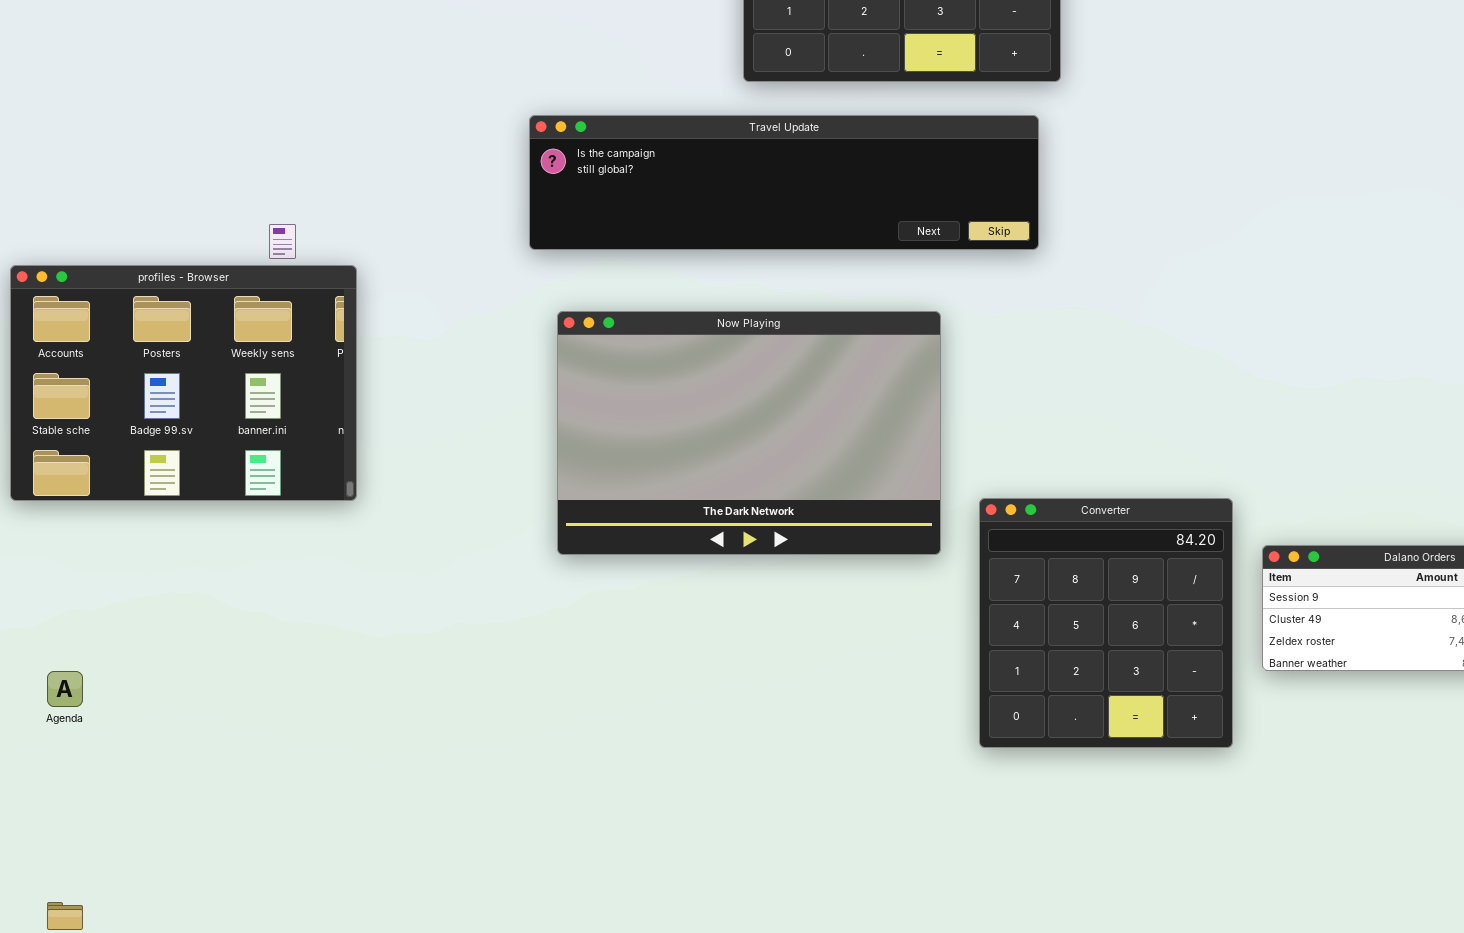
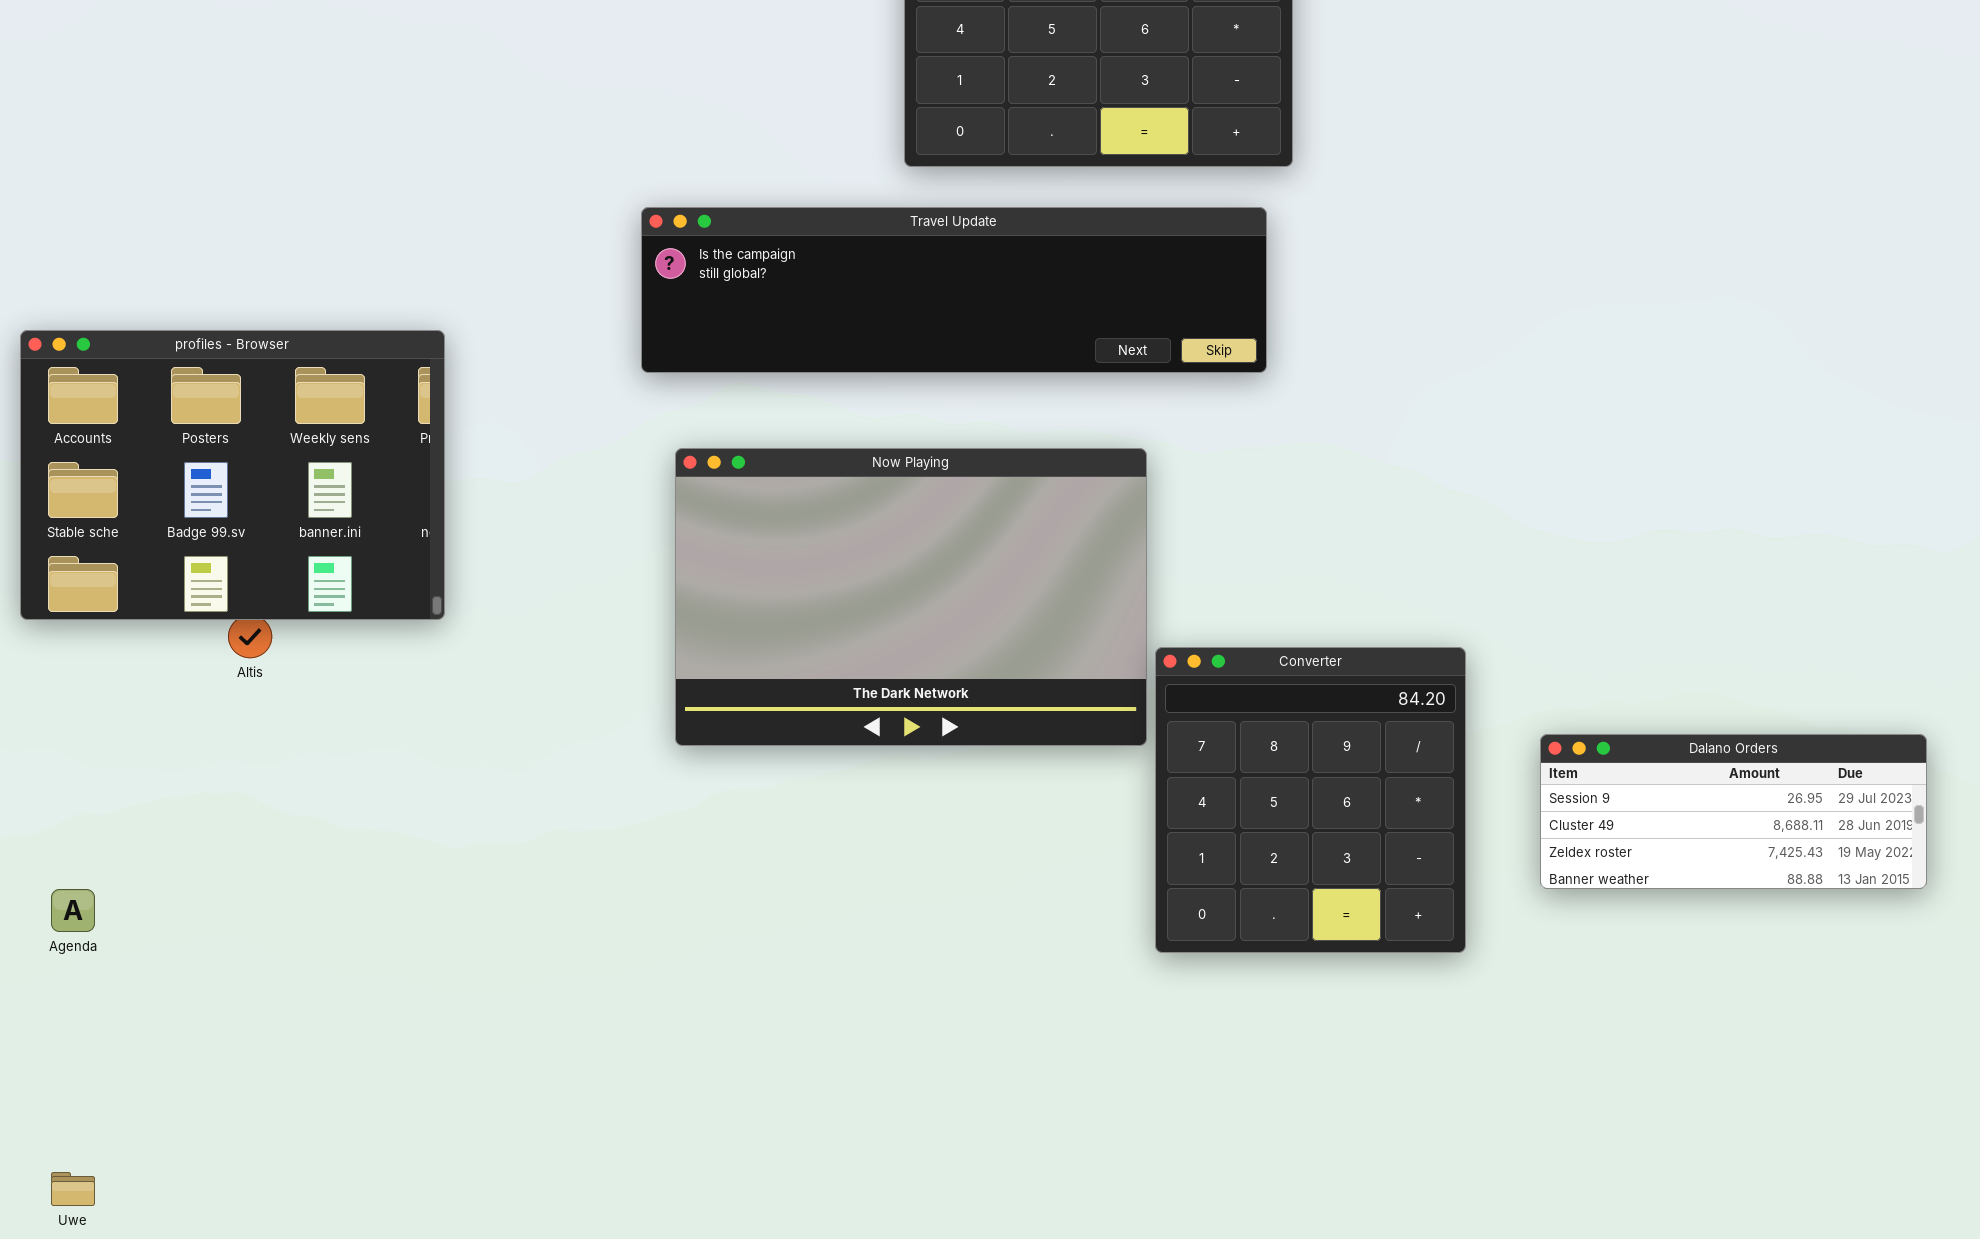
profiles - Browser: [10,265,357,501] -> [20,330,445,620], moved
Converter: [979,498,1233,748] -> [1155,647,1466,953], moved

